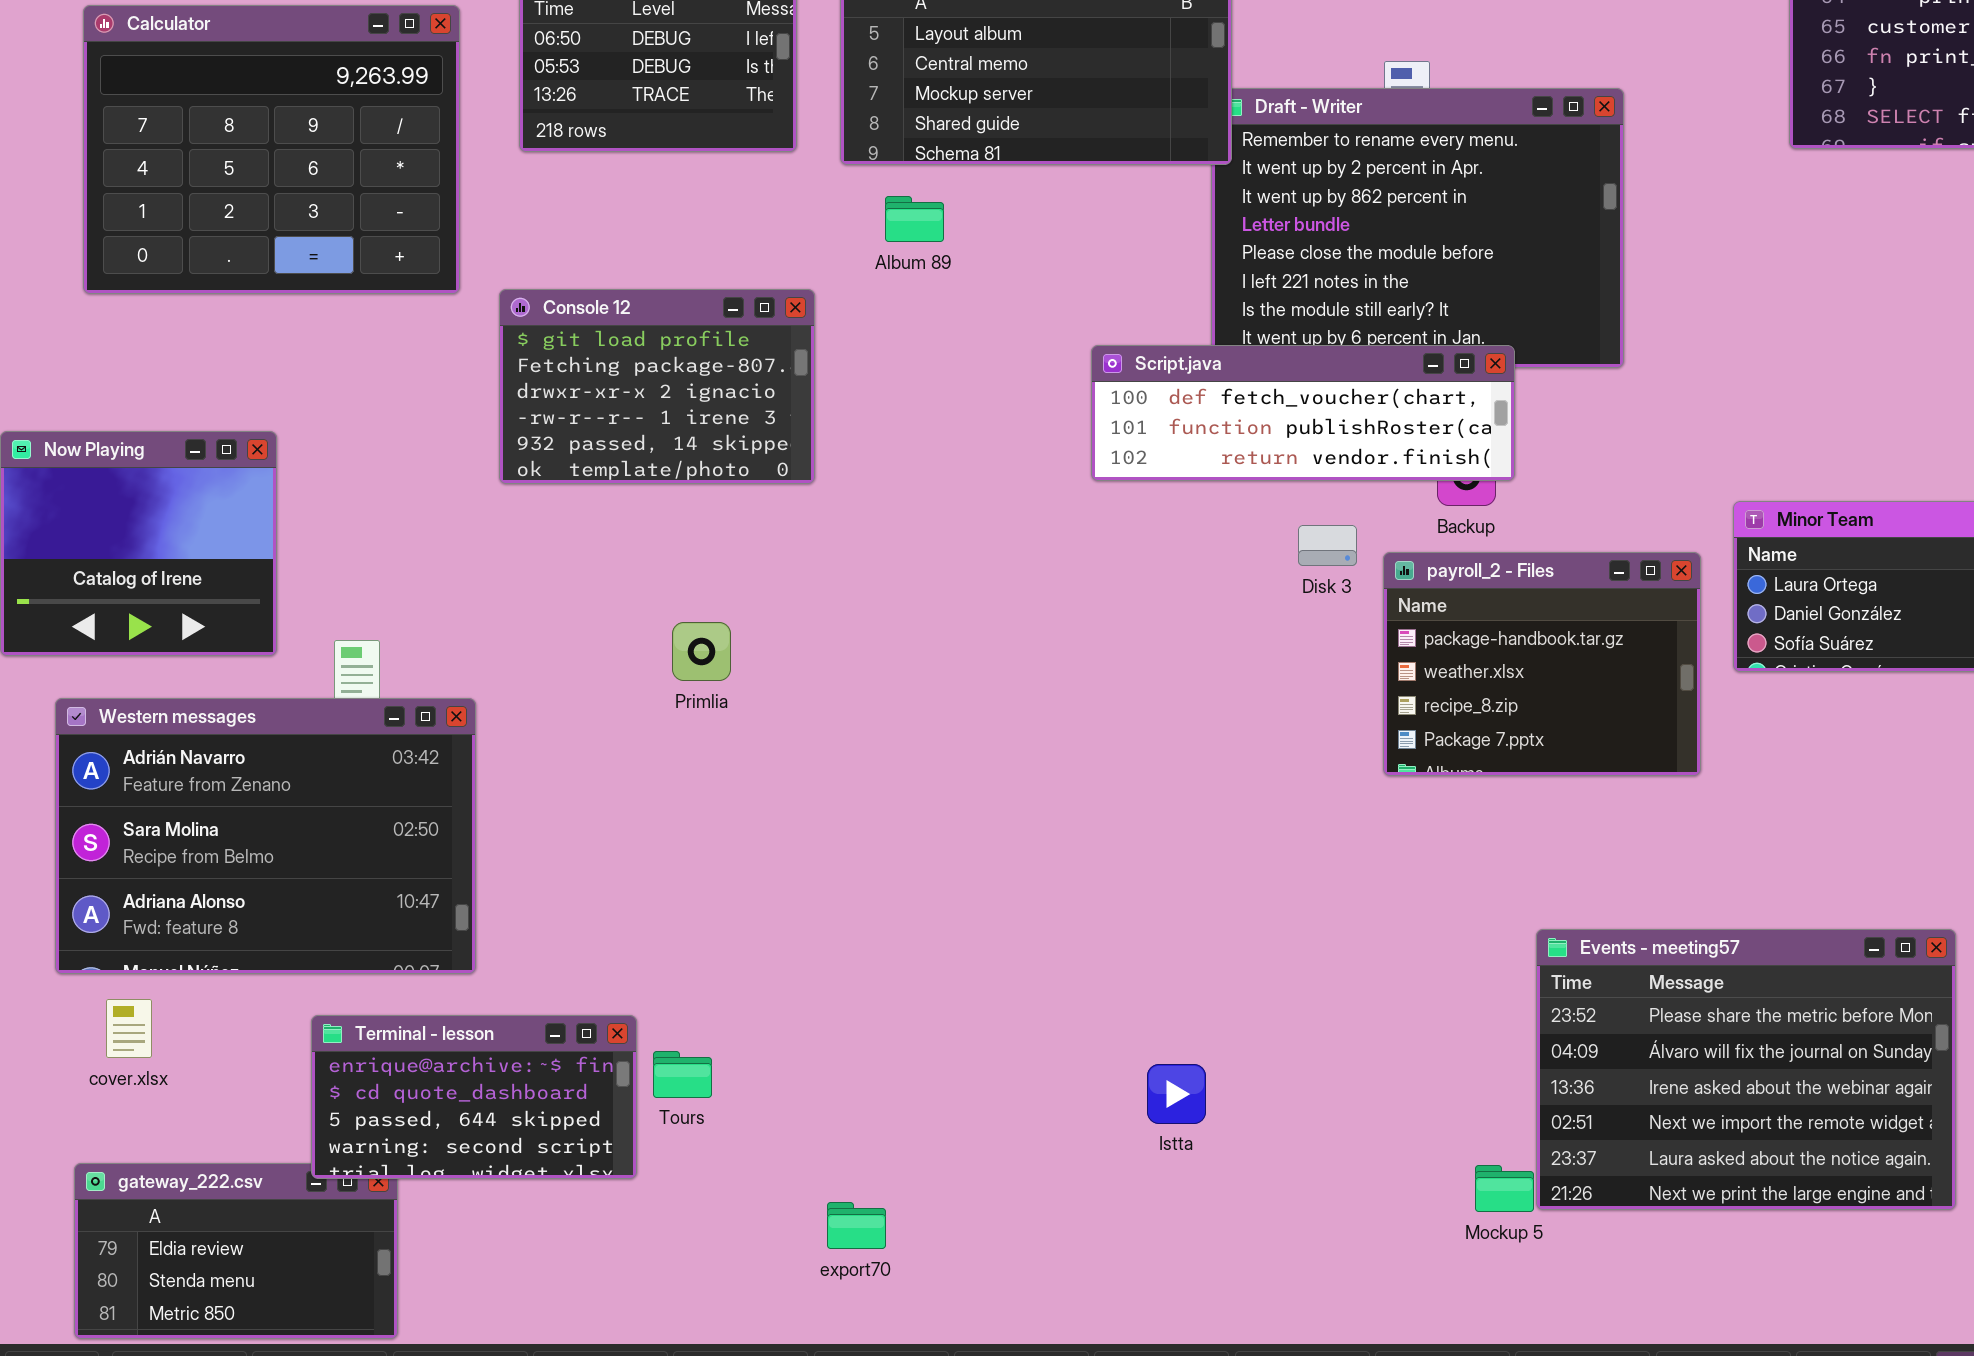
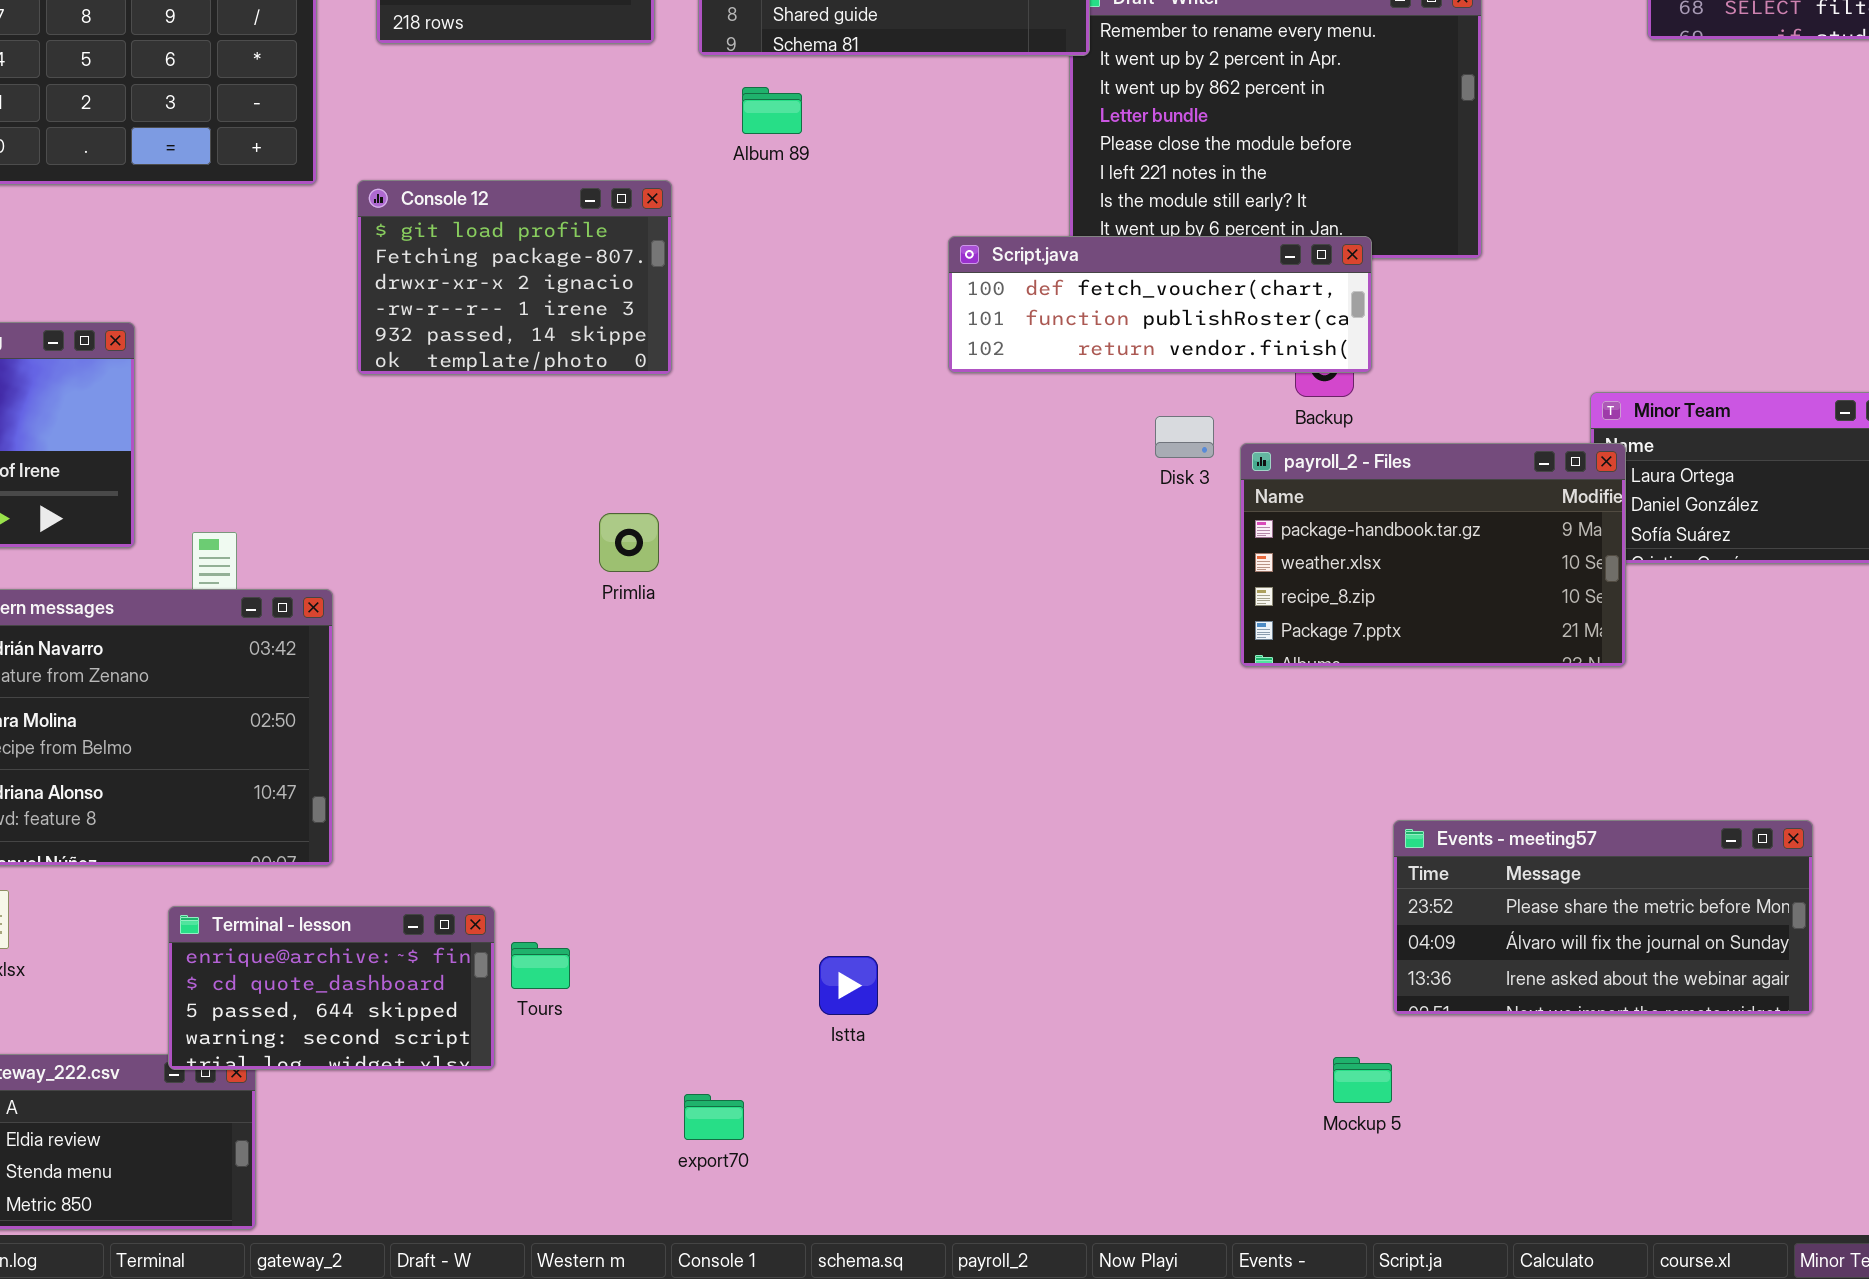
payroll_2 - Files: [1383,552,1701,776] -> [1240,443,1626,667], resized
Primlia: [672,622,731,681] -> [599,513,659,572], moved
Events - meeting57: [1536,929,1956,1210] -> [1393,820,1813,1015], resized
Istta: [1147,1064,1206,1124] -> [819,956,878,1015], moved

